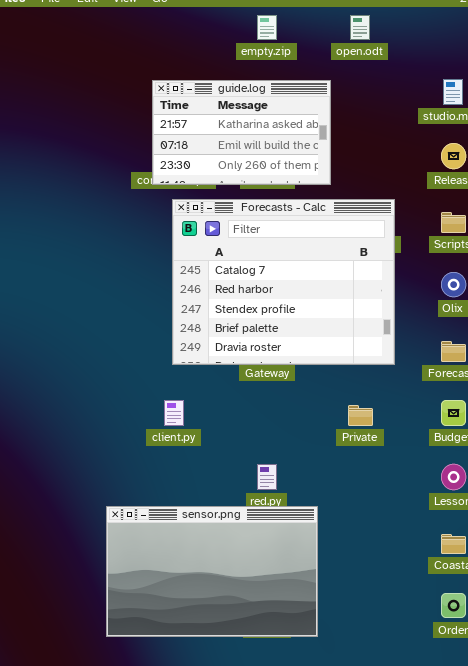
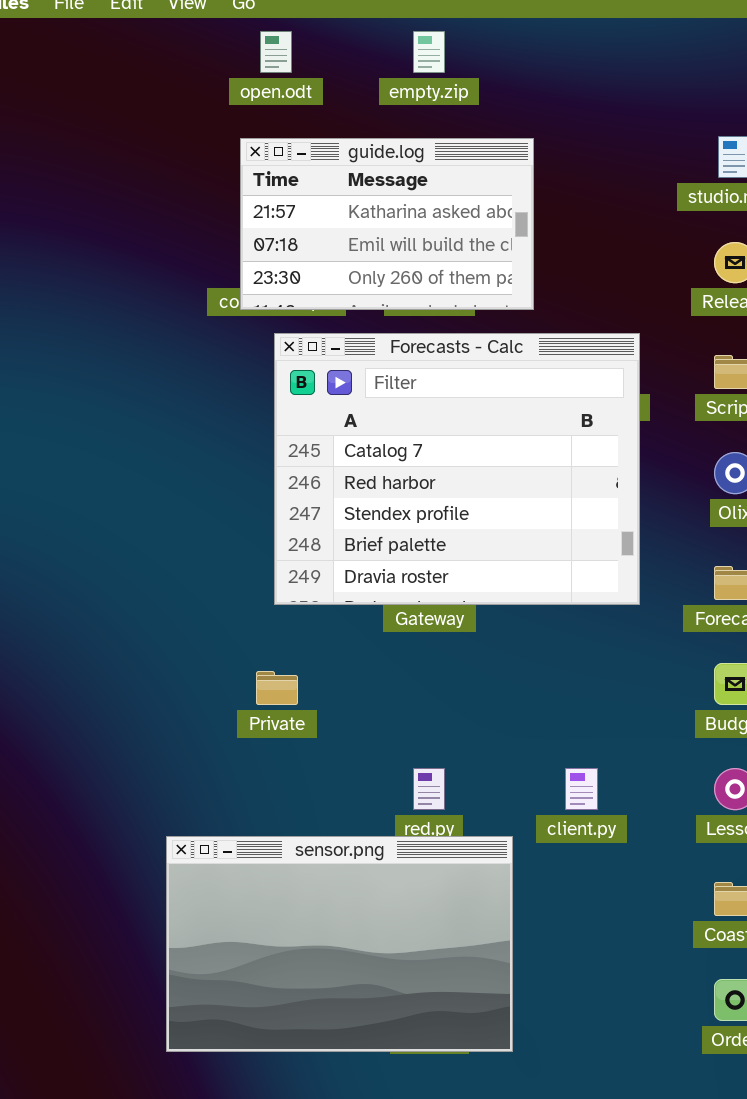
open.odt: [350,15,370,40] -> [260,31,292,73], moved
client.py: [164,400,184,426] -> [565,768,598,810], moved
Private: [348,405,373,426] -> [256,671,298,705], moved

